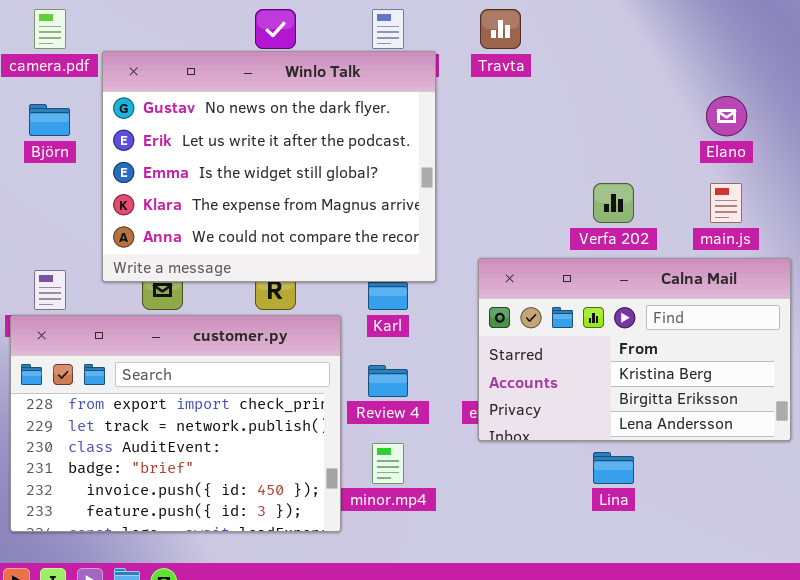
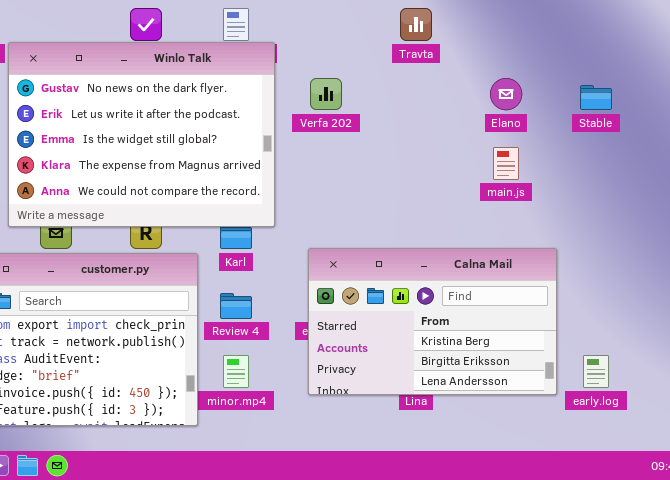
Travta: [480,9,521,49] -> [400,8,432,41], moved
Verfa 202: [593,183,634,223] -> [310,78,342,110], moved
Calna Mail: [478,258,791,441] -> [308,248,557,395], moved

